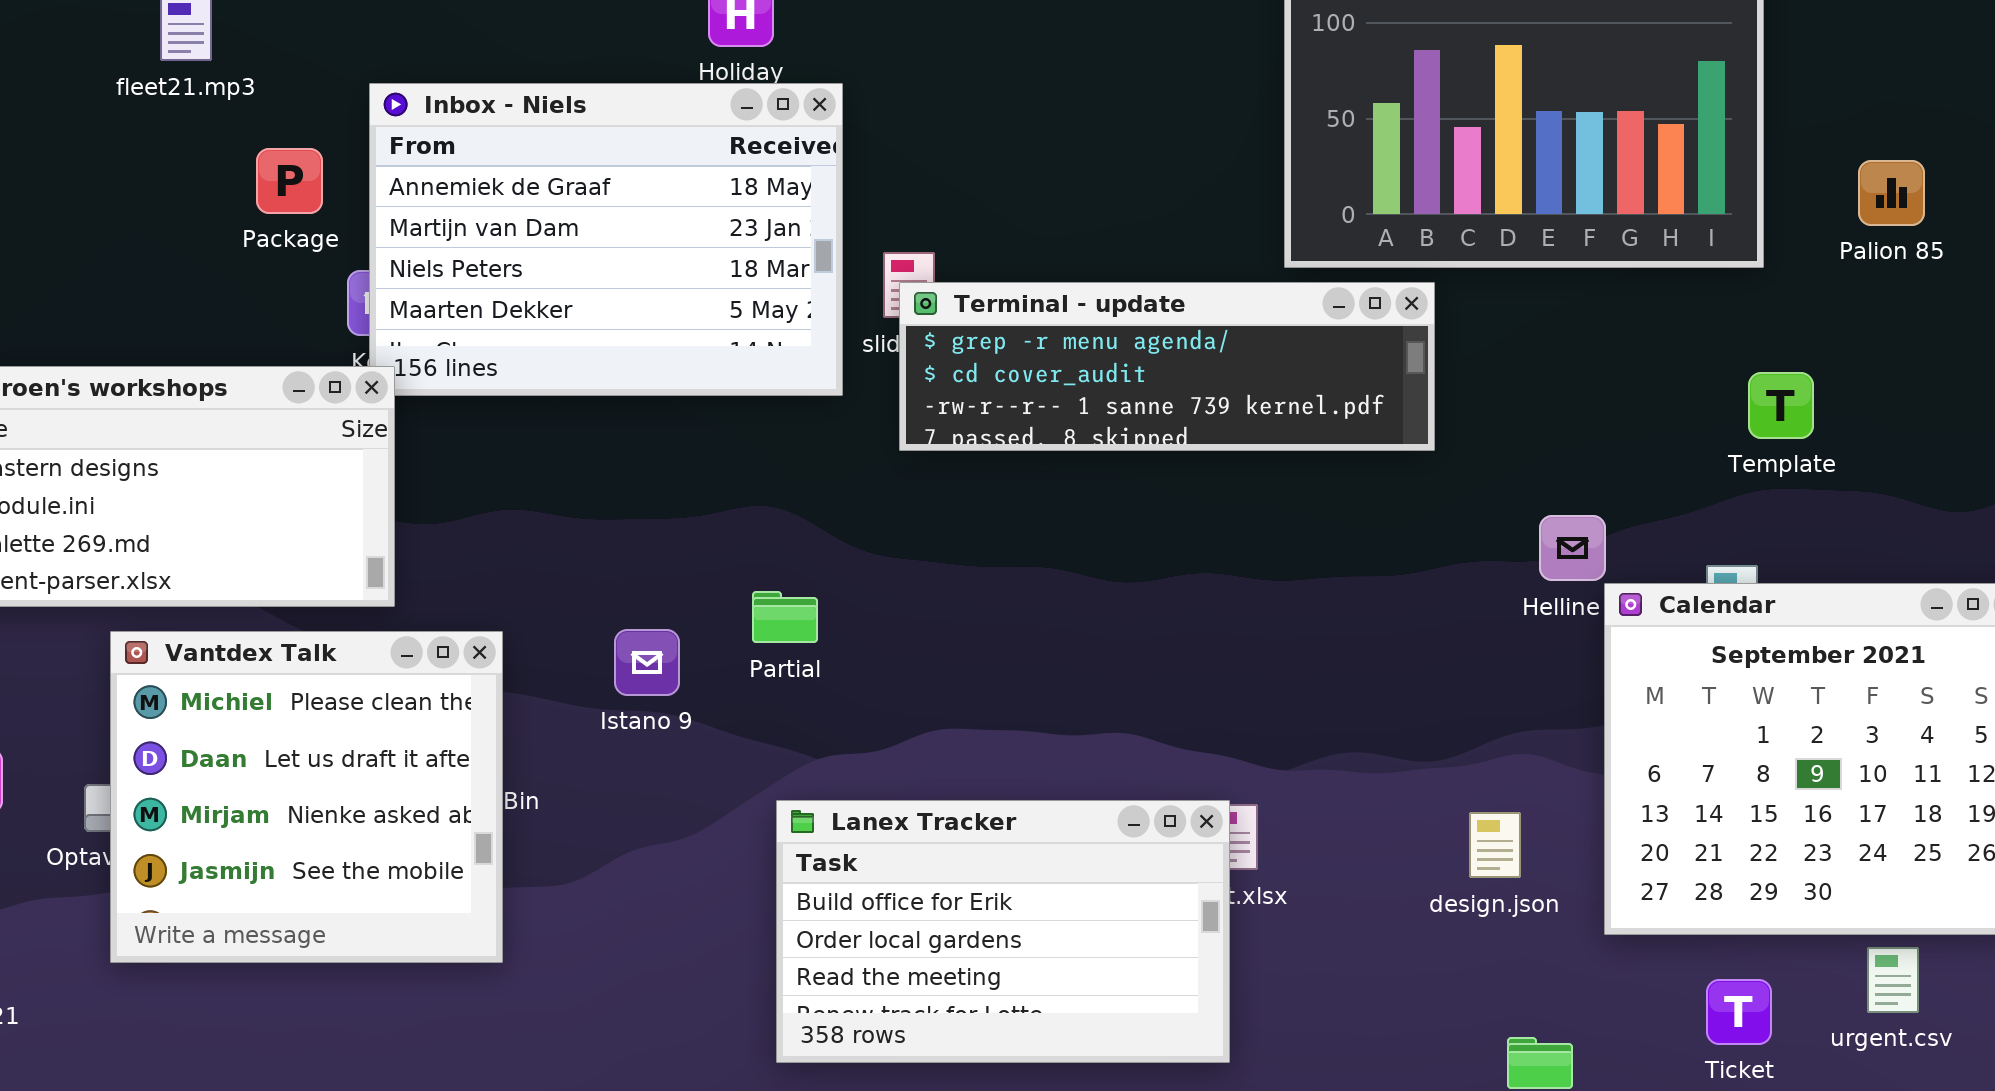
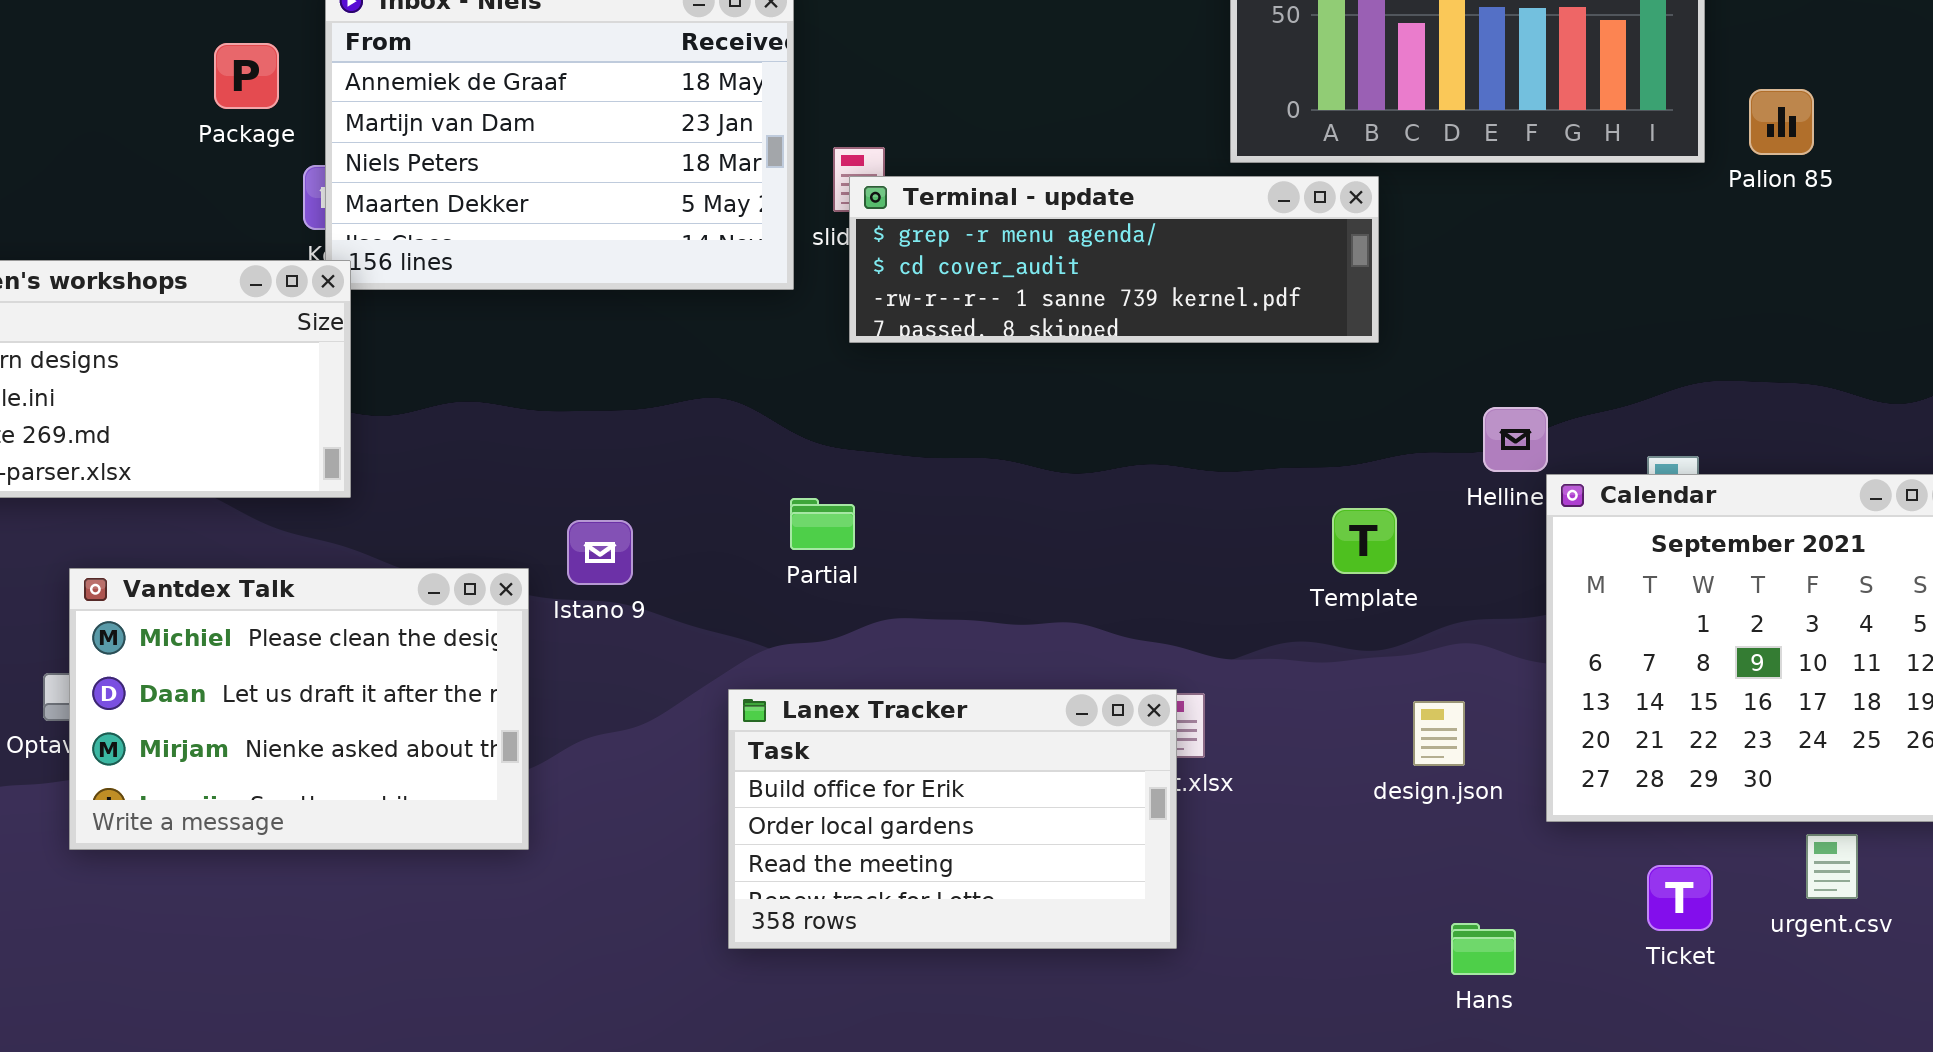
Palion 85: [1858,160,1925,226] -> [1749,89,1814,155], moved
Template: [1748,372,1814,439] -> [1332,508,1397,574], moved
Partial: [752,591,818,643] -> [790,498,855,550], moved
Vantdex Talk: [110,631,503,963] -> [69,568,529,850], resized

